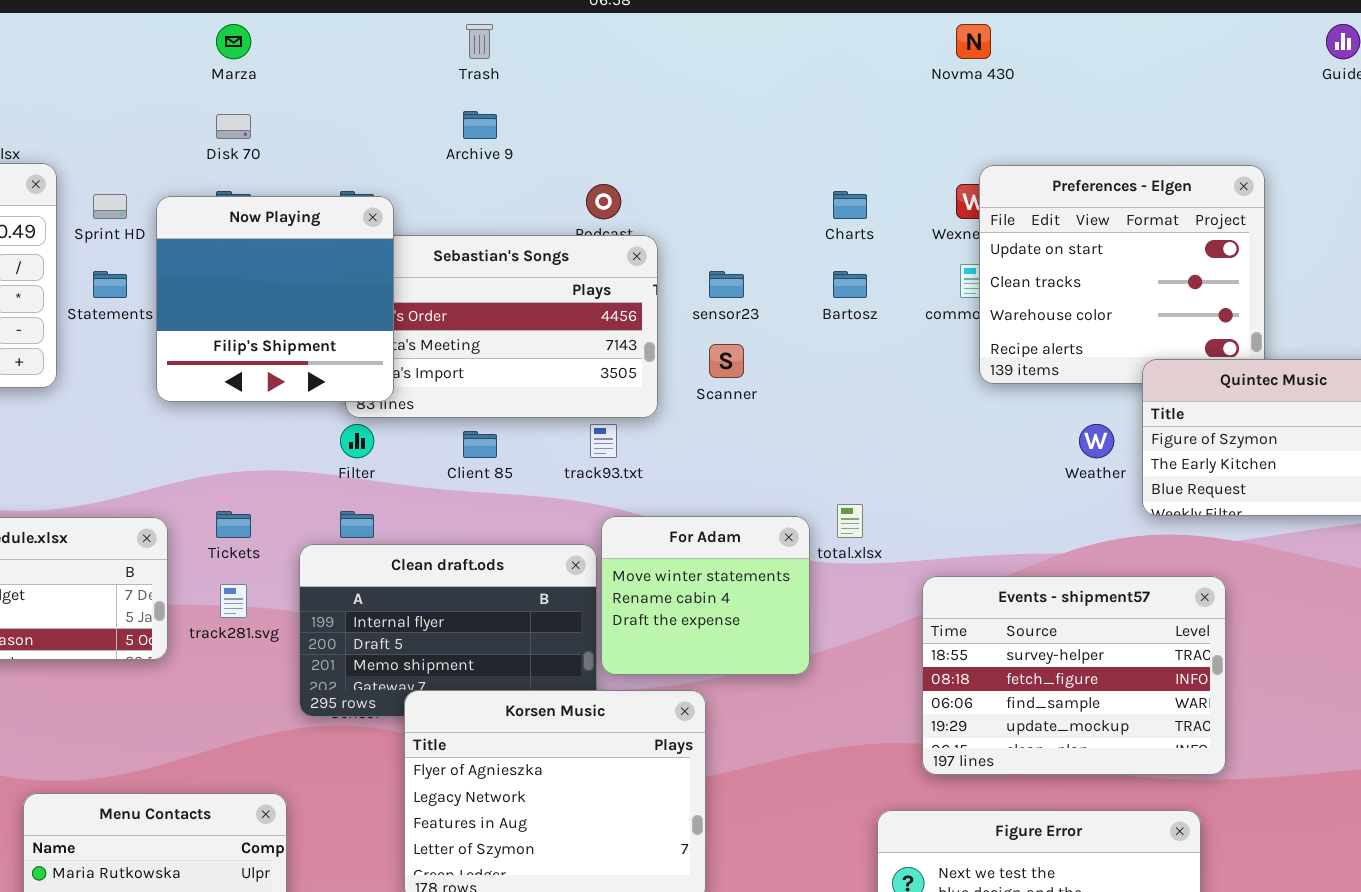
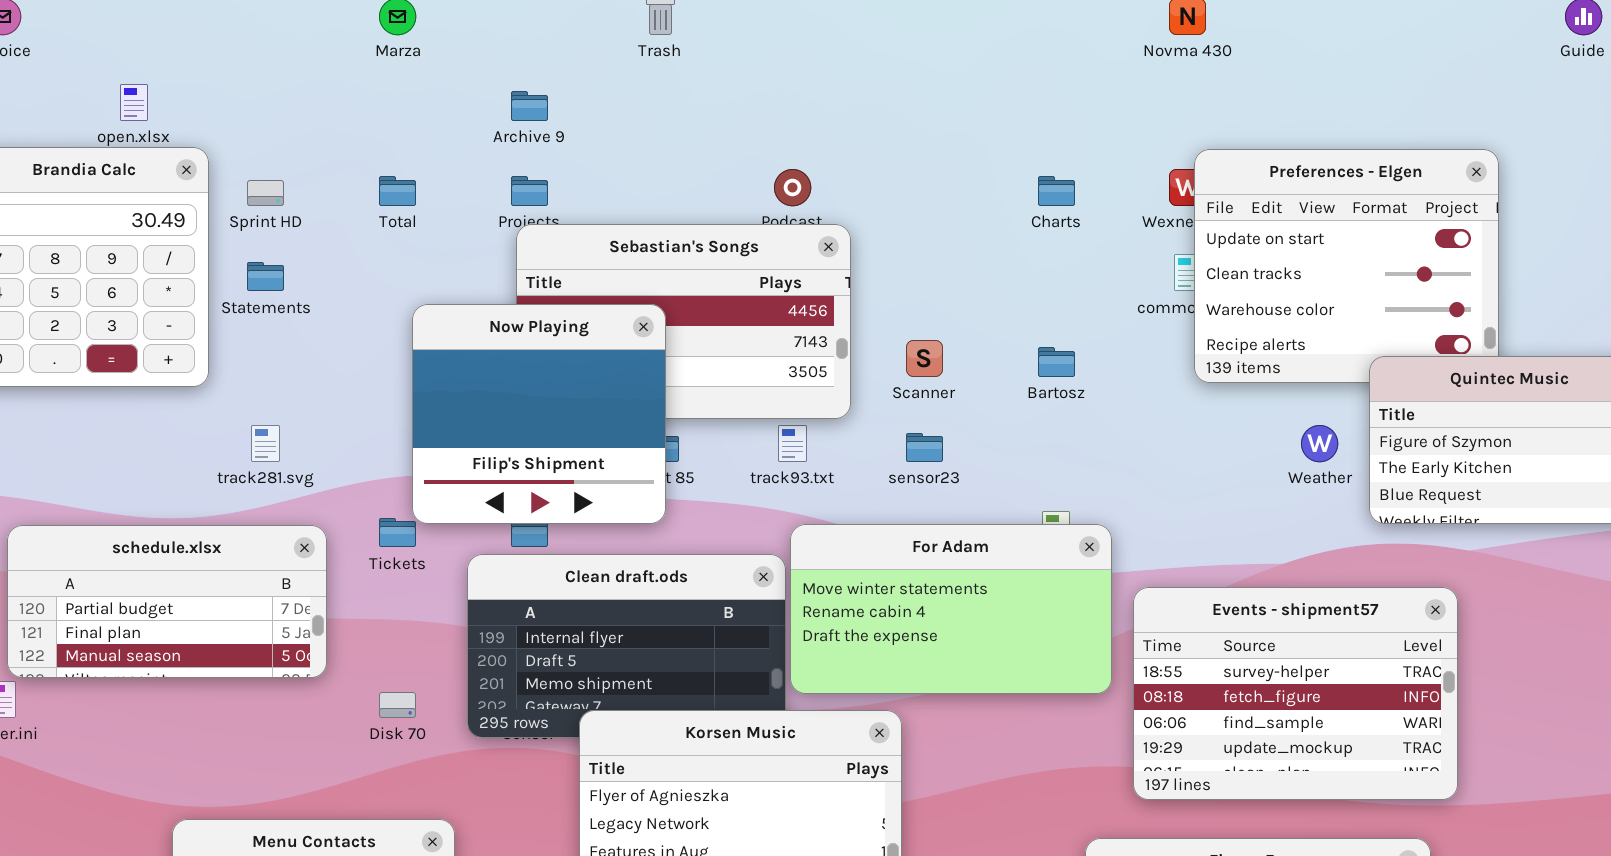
Archive 9: [463,111,497,139] -> [511,91,548,121], moved
Disk 70: [216,114,251,139] -> [379,692,416,718], moved
Now Playing: [156,196,394,402] -> [412,304,666,524], moved
sensor23: [709,271,744,298] -> [906,433,943,462], moved
Bartosz: [833,271,867,298] -> [1038,347,1075,377], moved
For Adam: [601,516,810,675] -> [790,524,1112,694], resized
track281.svg: [220,584,247,618] -> [251,425,280,462], moved

